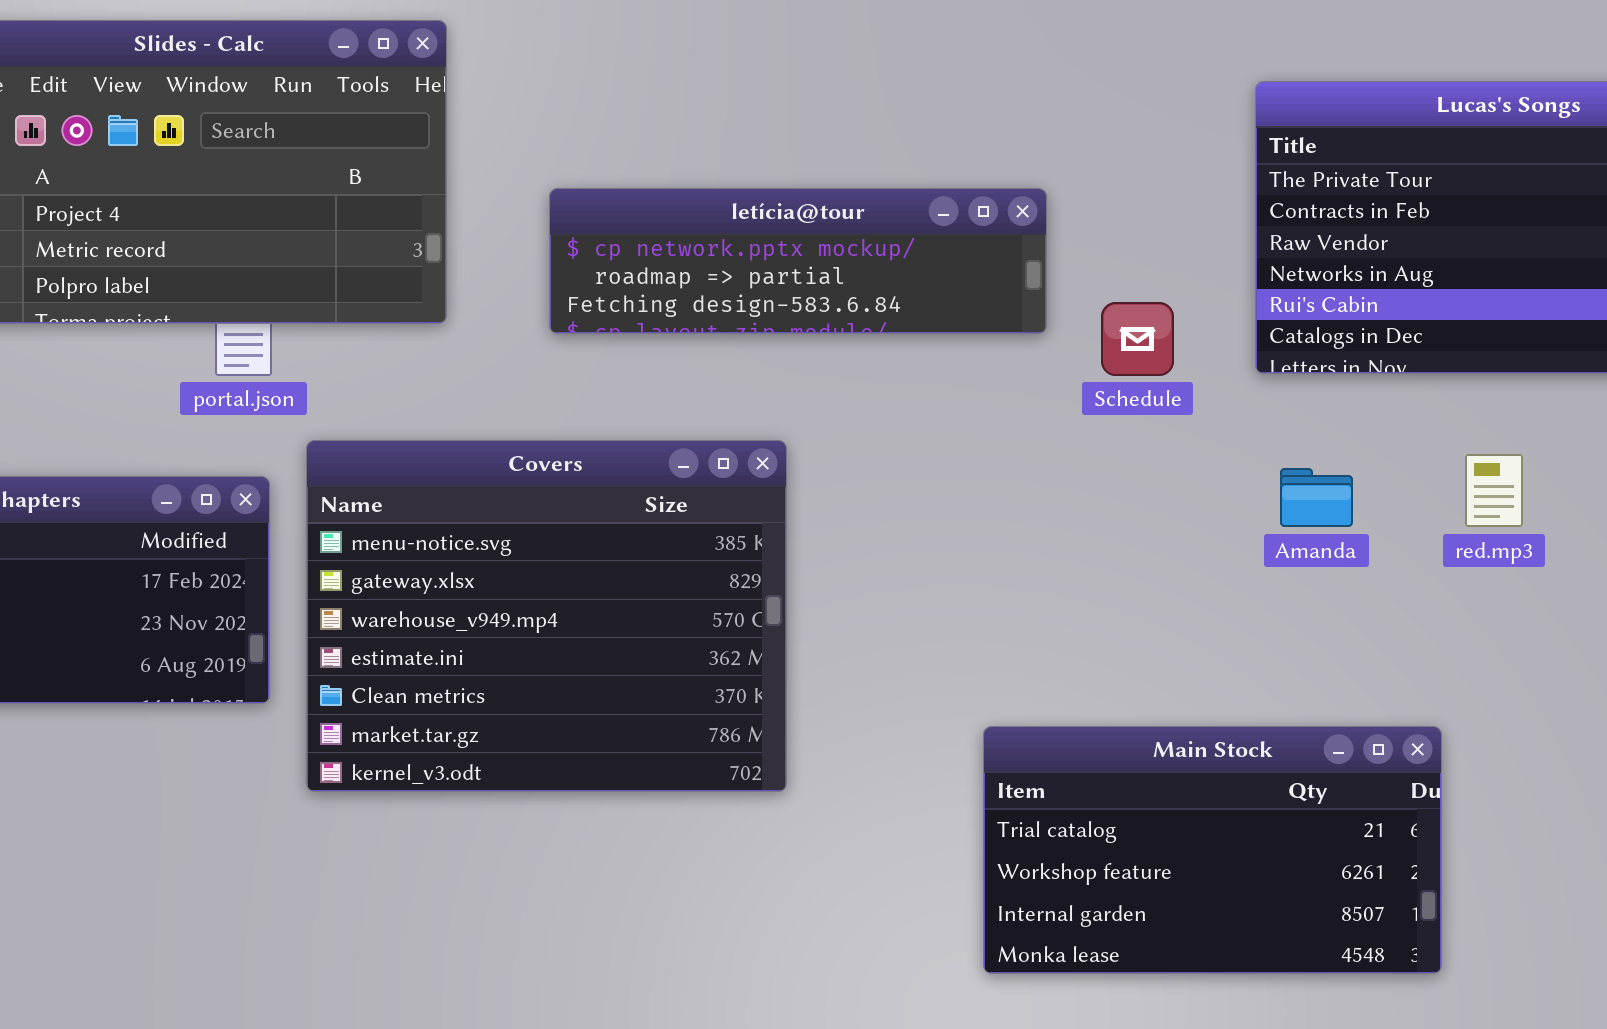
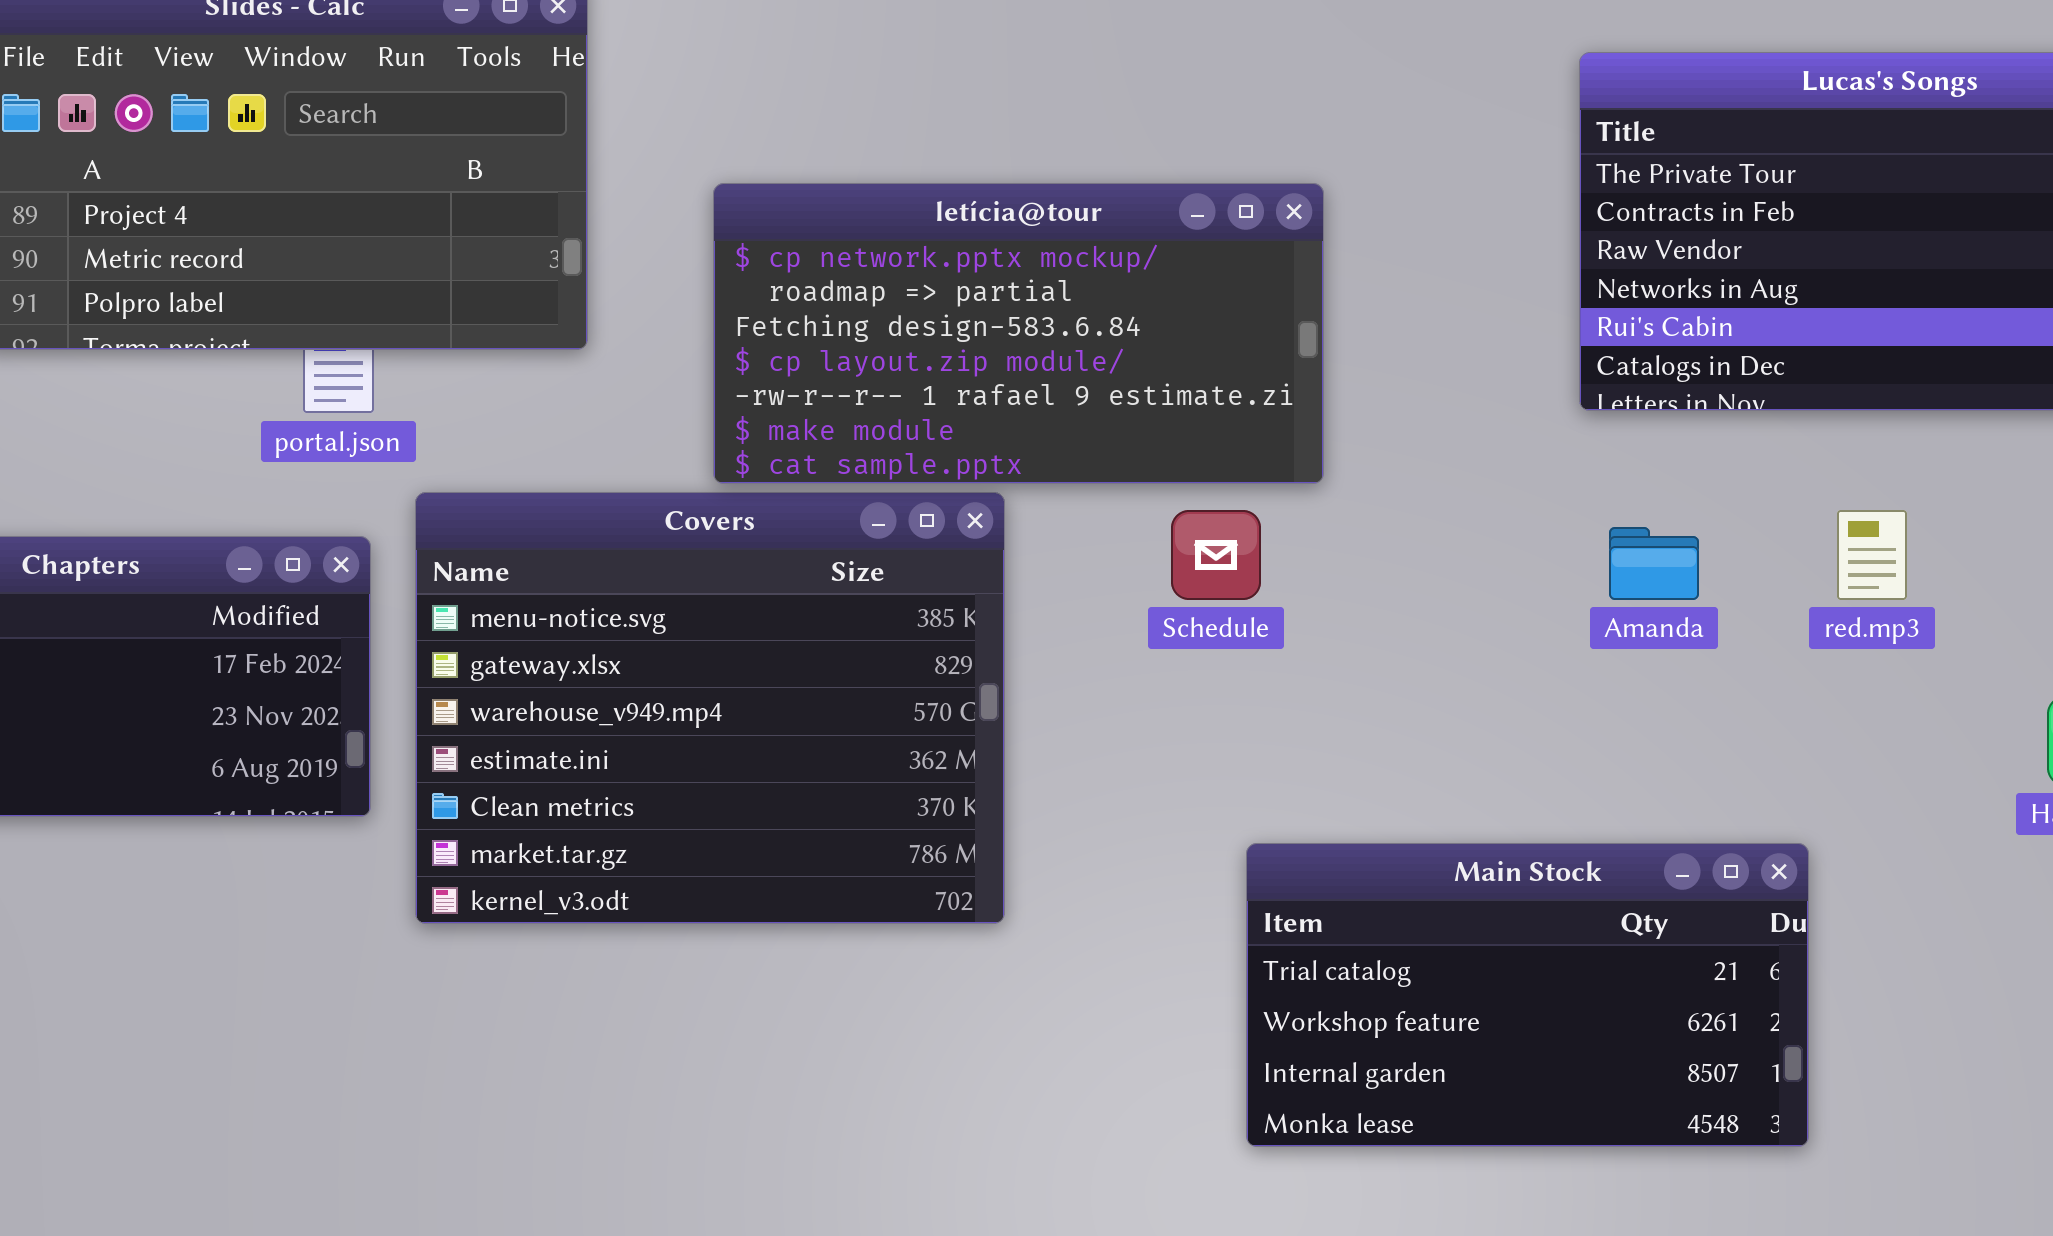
letícia@tour: [549,188,1047,334] -> [713,183,1324,484], resized
Schedule: [1101,302,1174,376] -> [1171,510,1261,600], moved

